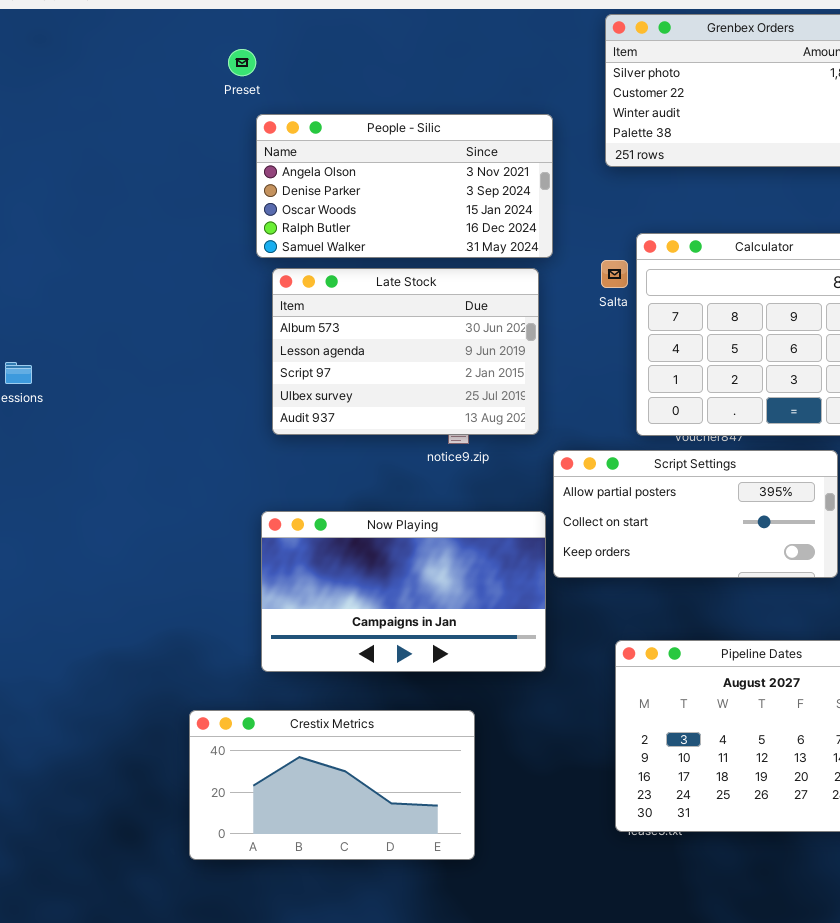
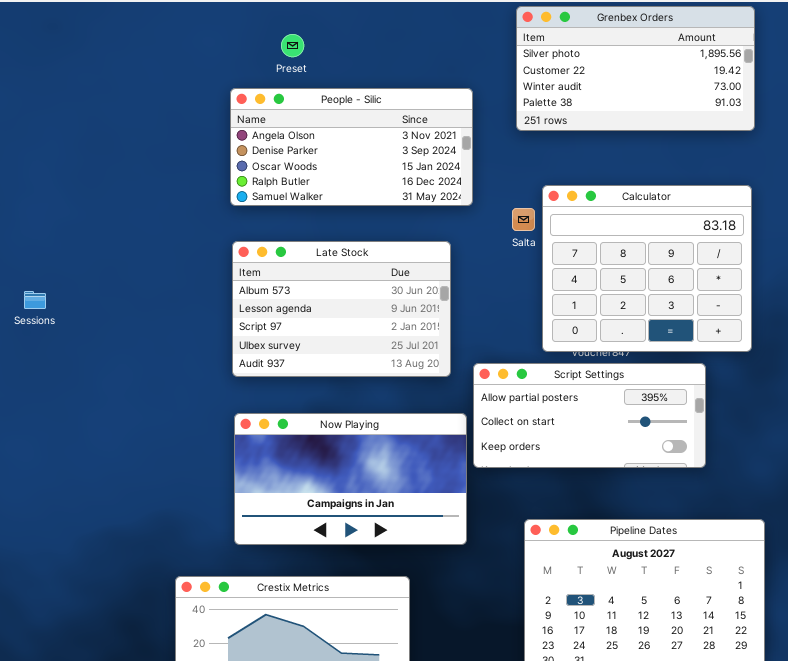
Preset: [228,49,256,76] -> [281,34,304,57], moved
Late Stock: [272,268,539,435] -> [232,241,451,377], moved

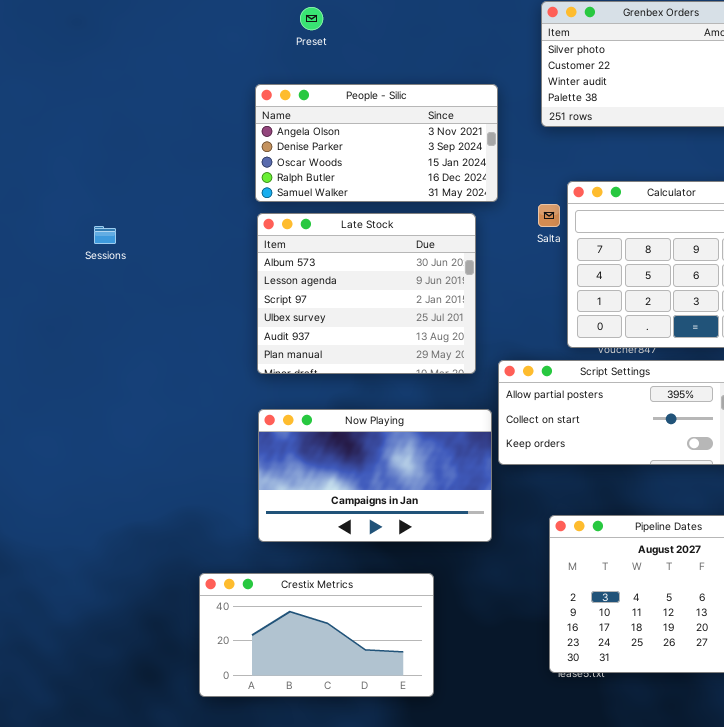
Preset: [281,34,304,57] -> [300,7,323,30], moved
Late Stock: [232,241,451,377] -> [257,213,476,374], resized
Sessions: [24,291,46,309] -> [94,226,116,244], moved

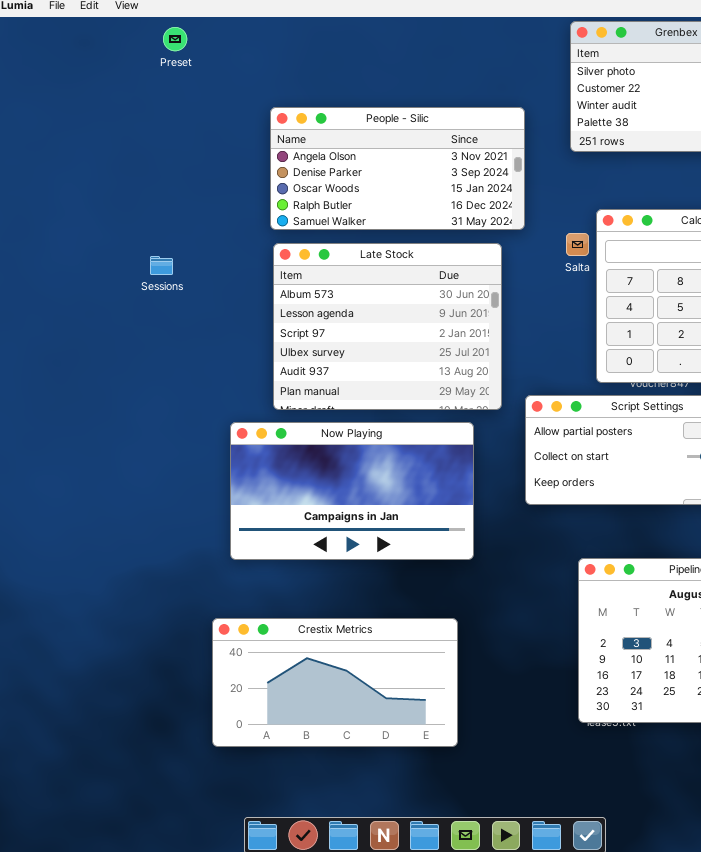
Preset: [300,7,323,30] -> [163,27,187,51], moved
Sessions: [94,226,116,244] -> [150,256,173,275], moved
Now Playing: [258,409,492,542] -> [230,422,474,560], moved

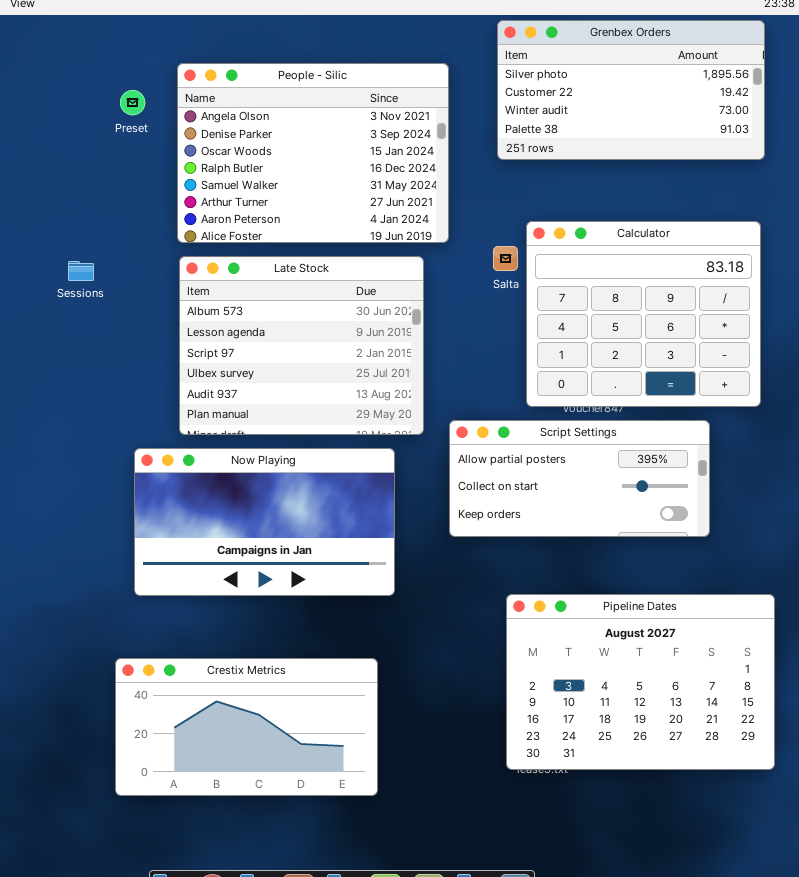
Preset: [163,27,187,51] -> [120,90,145,115], moved
People - Silic: [270,107,525,230] -> [177,63,449,243], resized
Sessions: [150,256,173,275] -> [68,261,94,281], moved

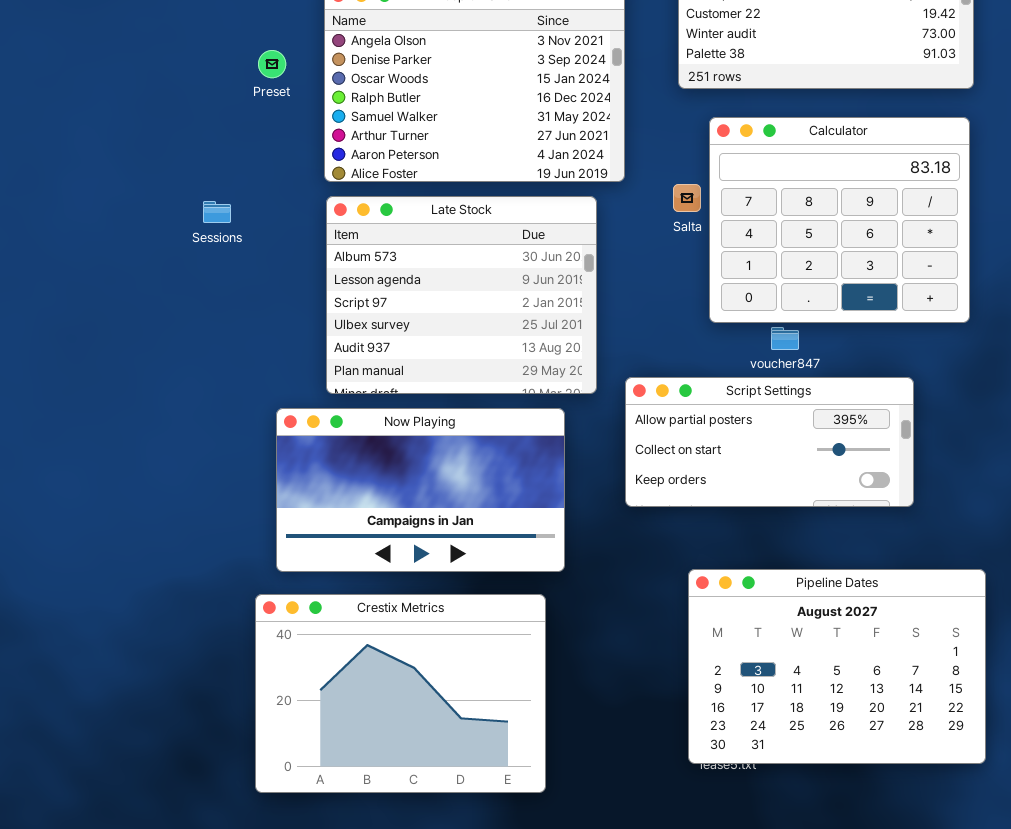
Preset: [120,90,145,115] -> [258,50,286,78], moved
Calculator: [526,221,761,407] -> [709,117,970,323], moved
Crestix Metrics: [115,658,378,796] -> [255,594,546,793], resized

